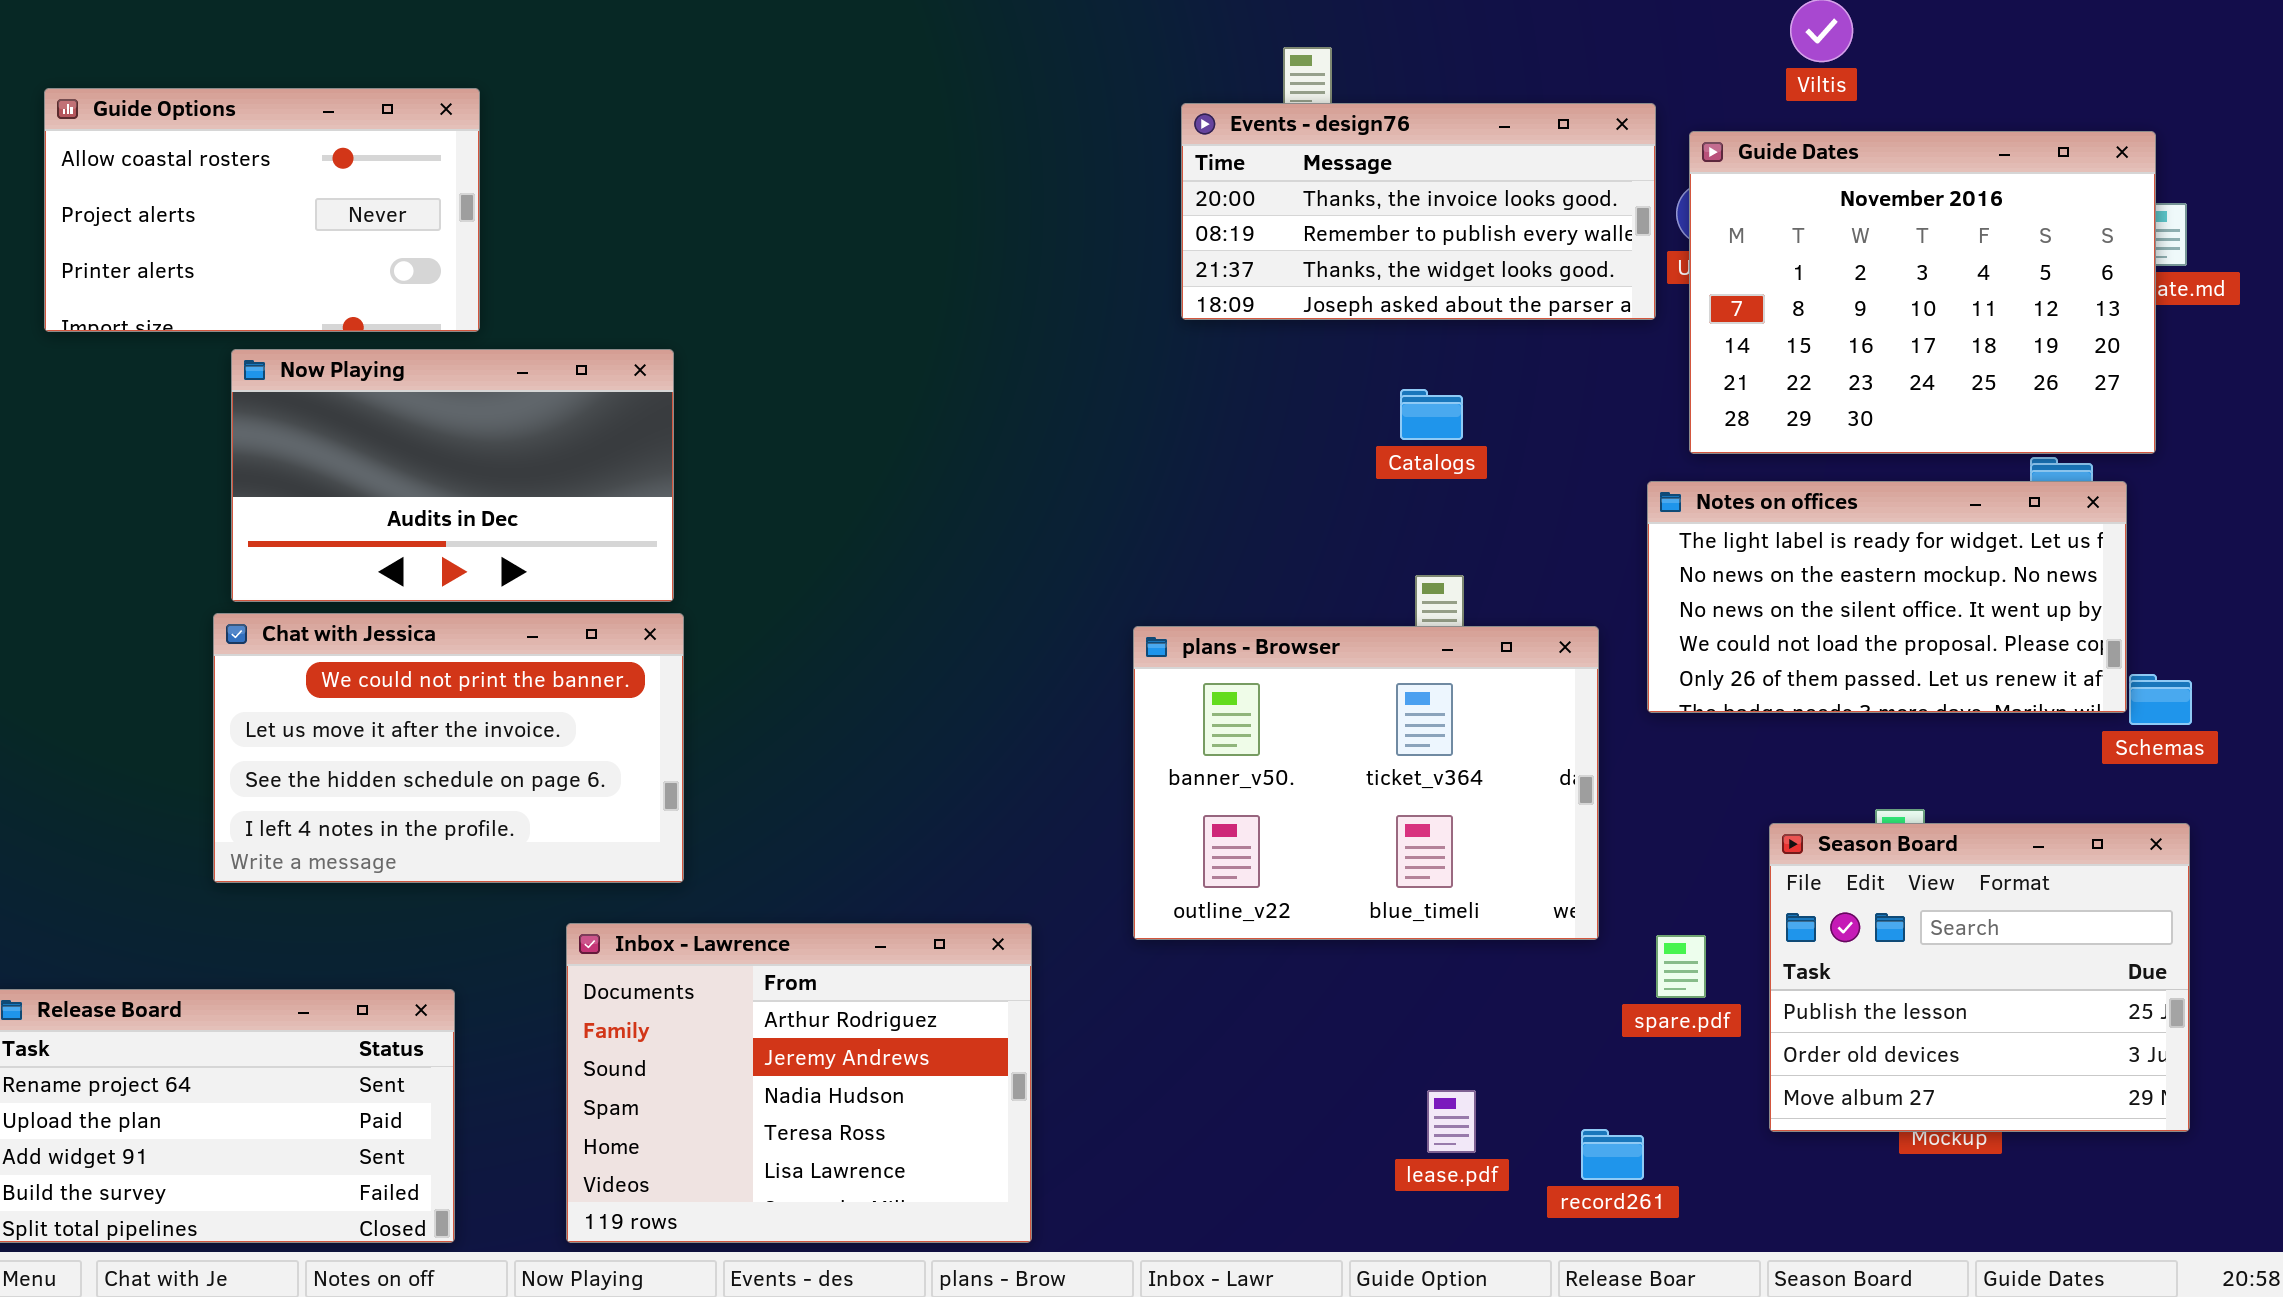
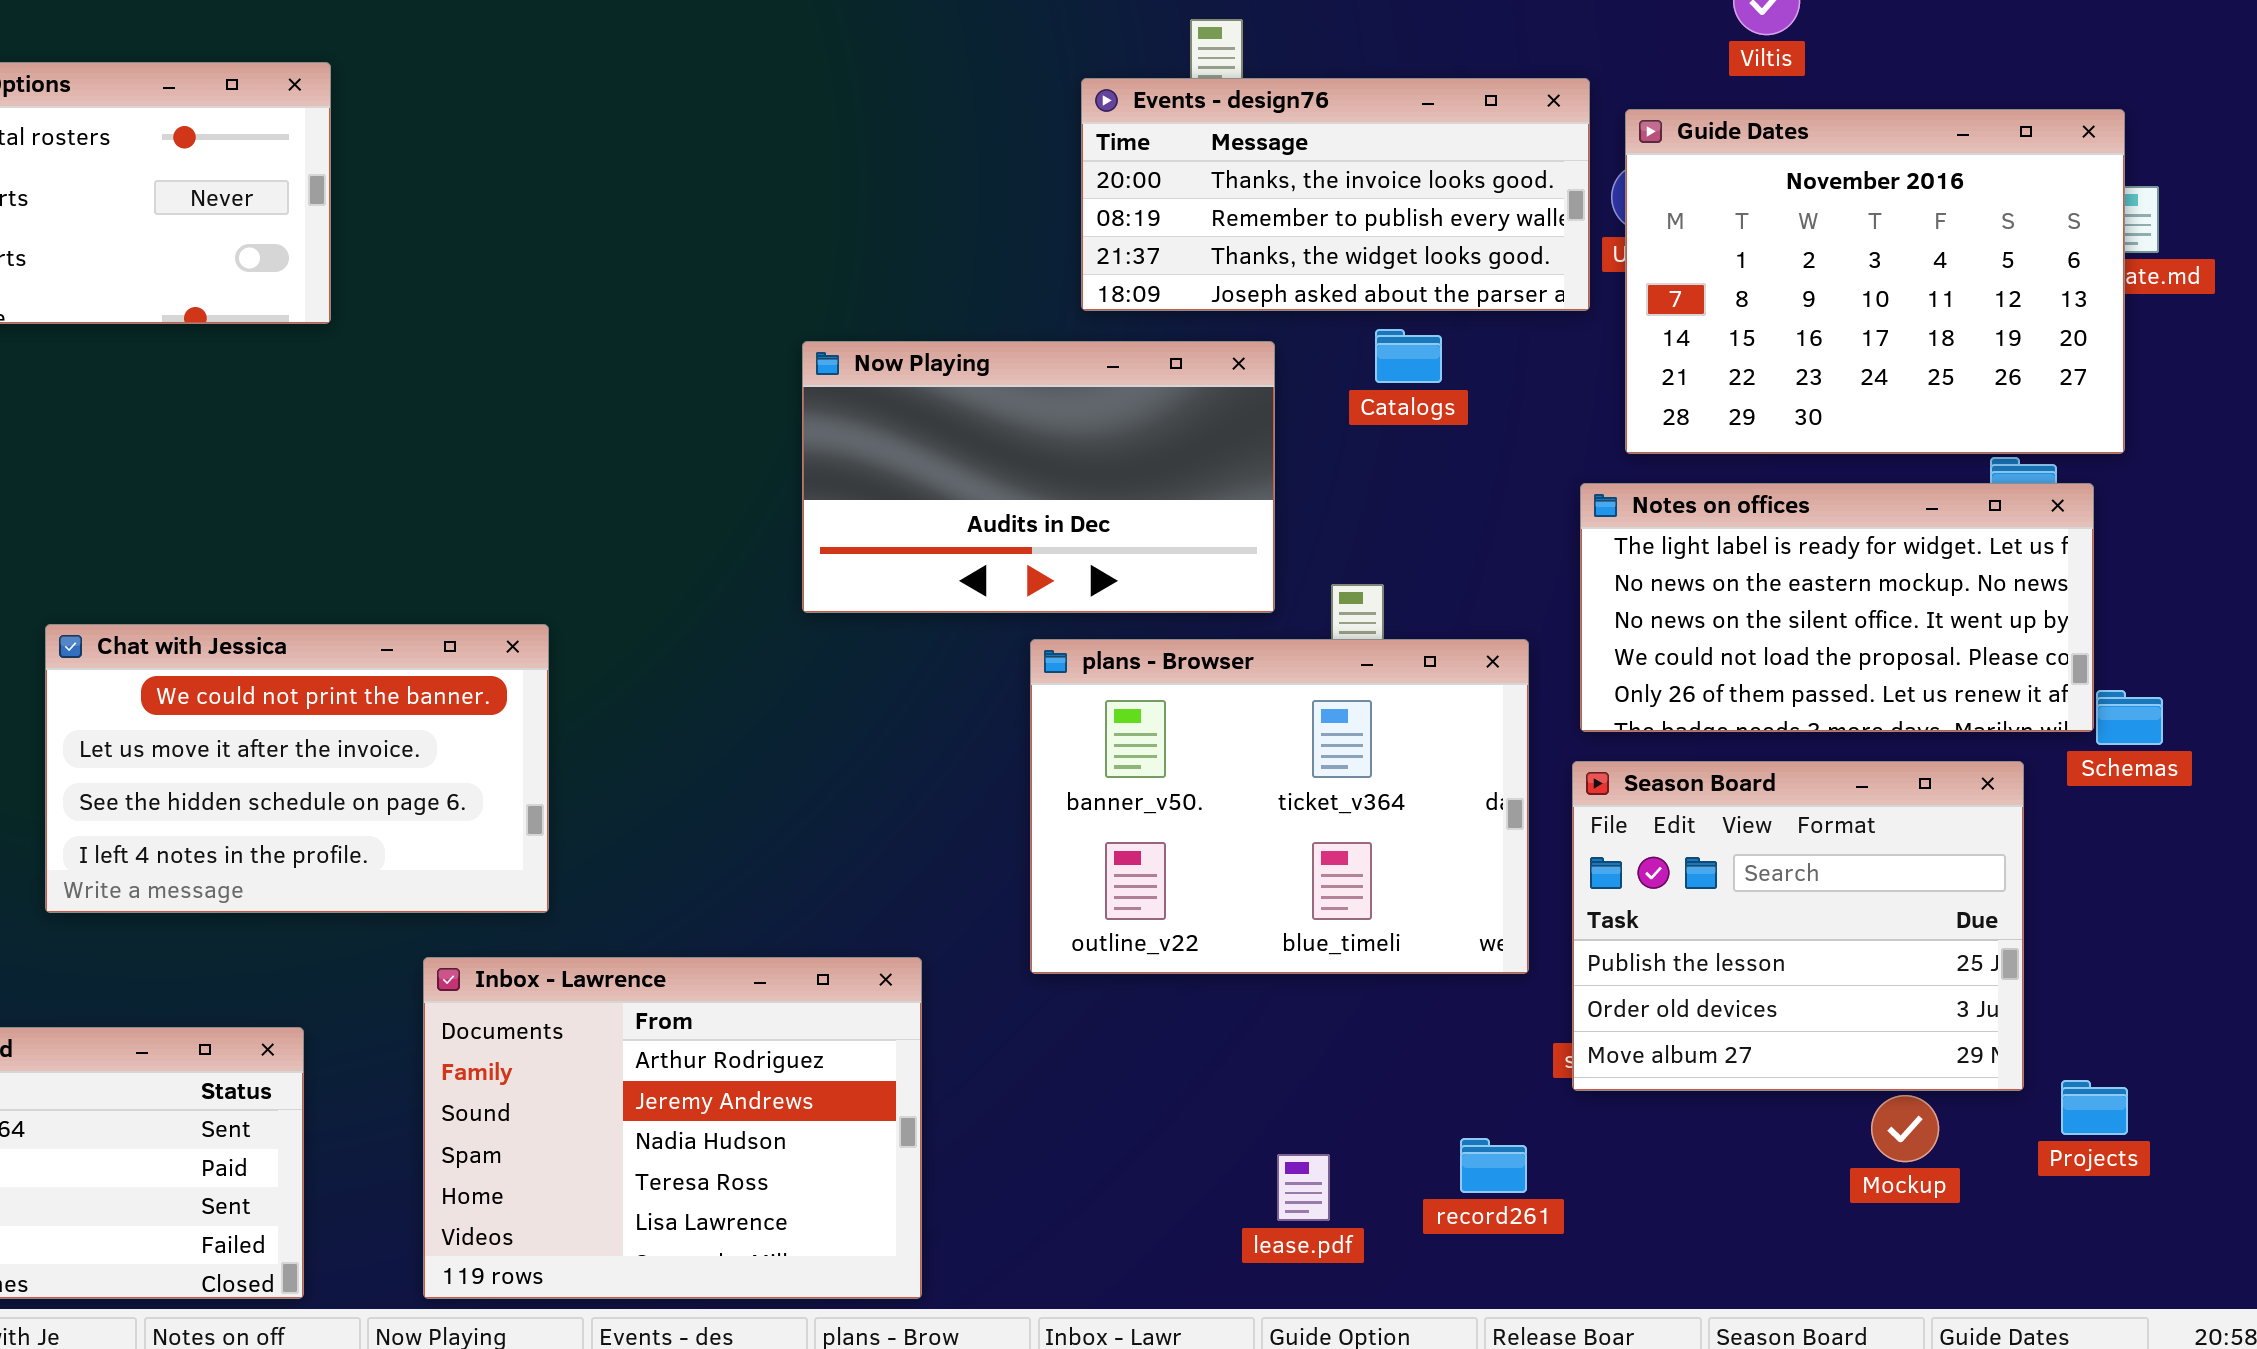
Now Playing: [231,349,674,602] -> [802,341,1275,613], moved
Catalogs: [1400,389,1463,440] -> [1375,329,1442,383], moved
Season Board: [1769,823,2190,1132] -> [1572,761,2024,1091], moved
lease.pdf: [1427,1090,1476,1153] -> [1277,1154,1330,1221], moved
record261: [1581,1129,1644,1180] -> [1460,1138,1527,1193], moved

